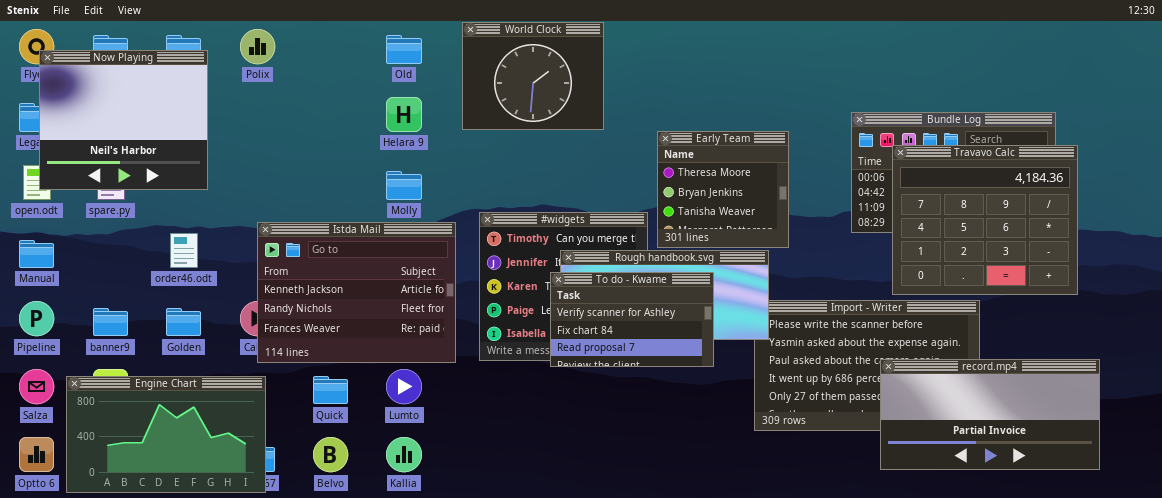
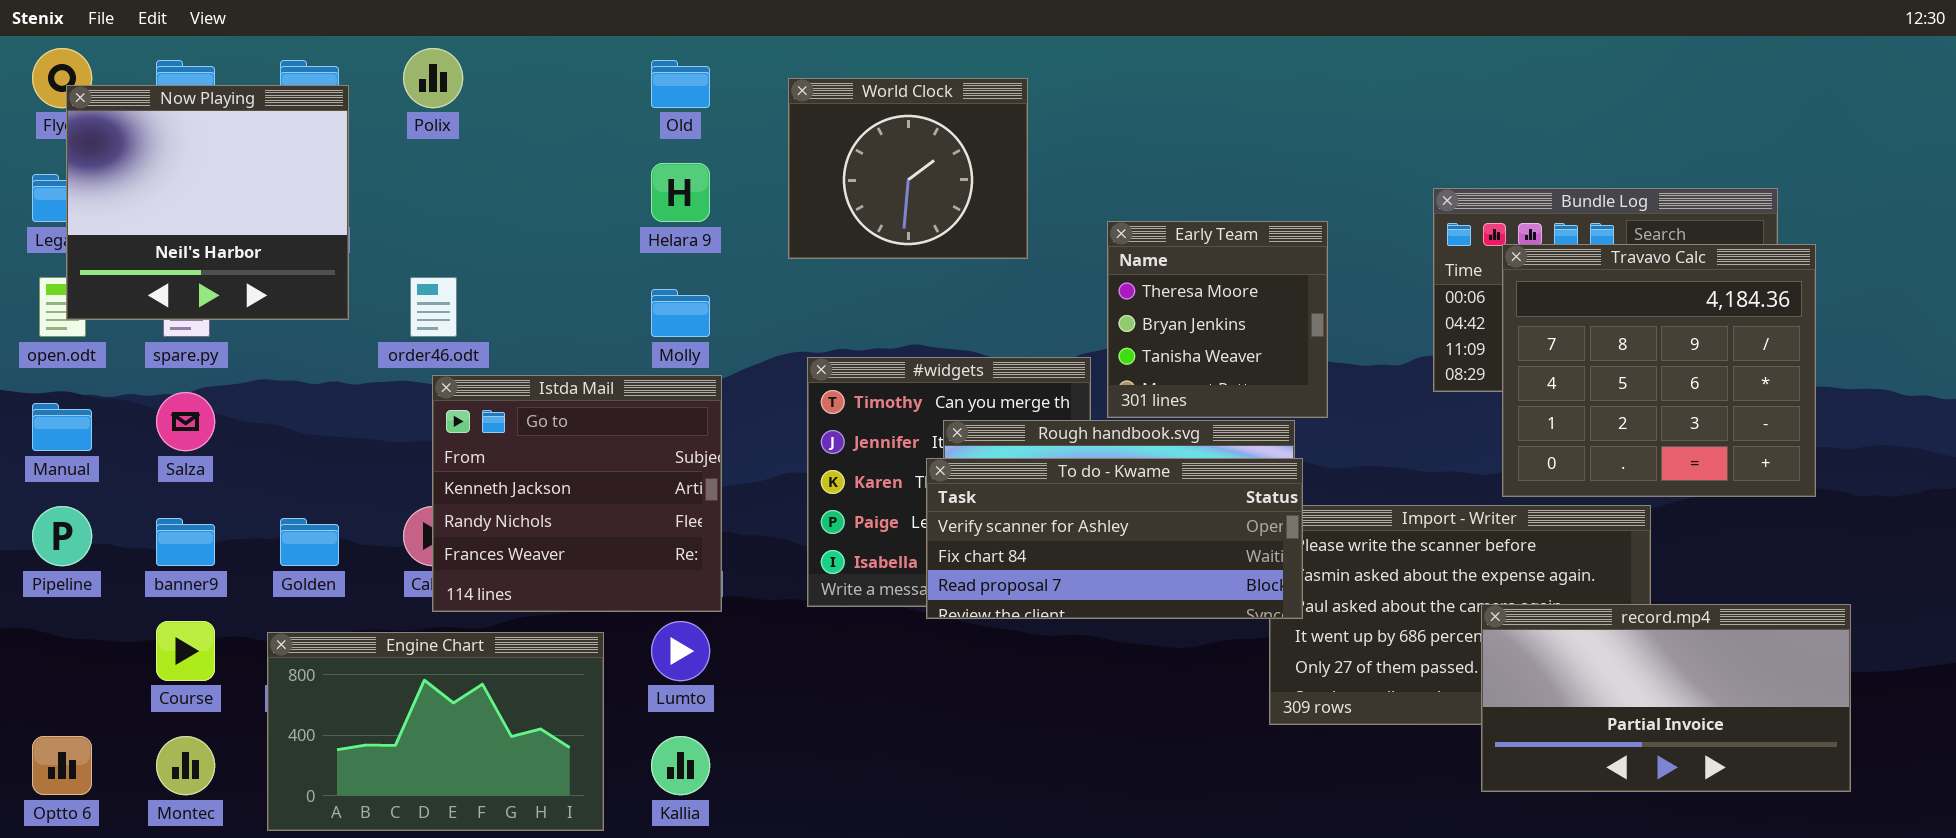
World Clock: [462,22,604,130] -> [788,78,1028,259], moved
Istda Mail: [257,222,456,363] -> [432,375,722,612], resized
order46.odt: [170,233,198,268] -> [410,277,457,337], moved
To do - Kwame: [550,272,714,367] -> [926,458,1303,619], resized
Salza: [19,369,54,404] -> [156,392,215,451], moved
Engine Chart: [66,376,266,493] -> [267,632,604,831], moved

